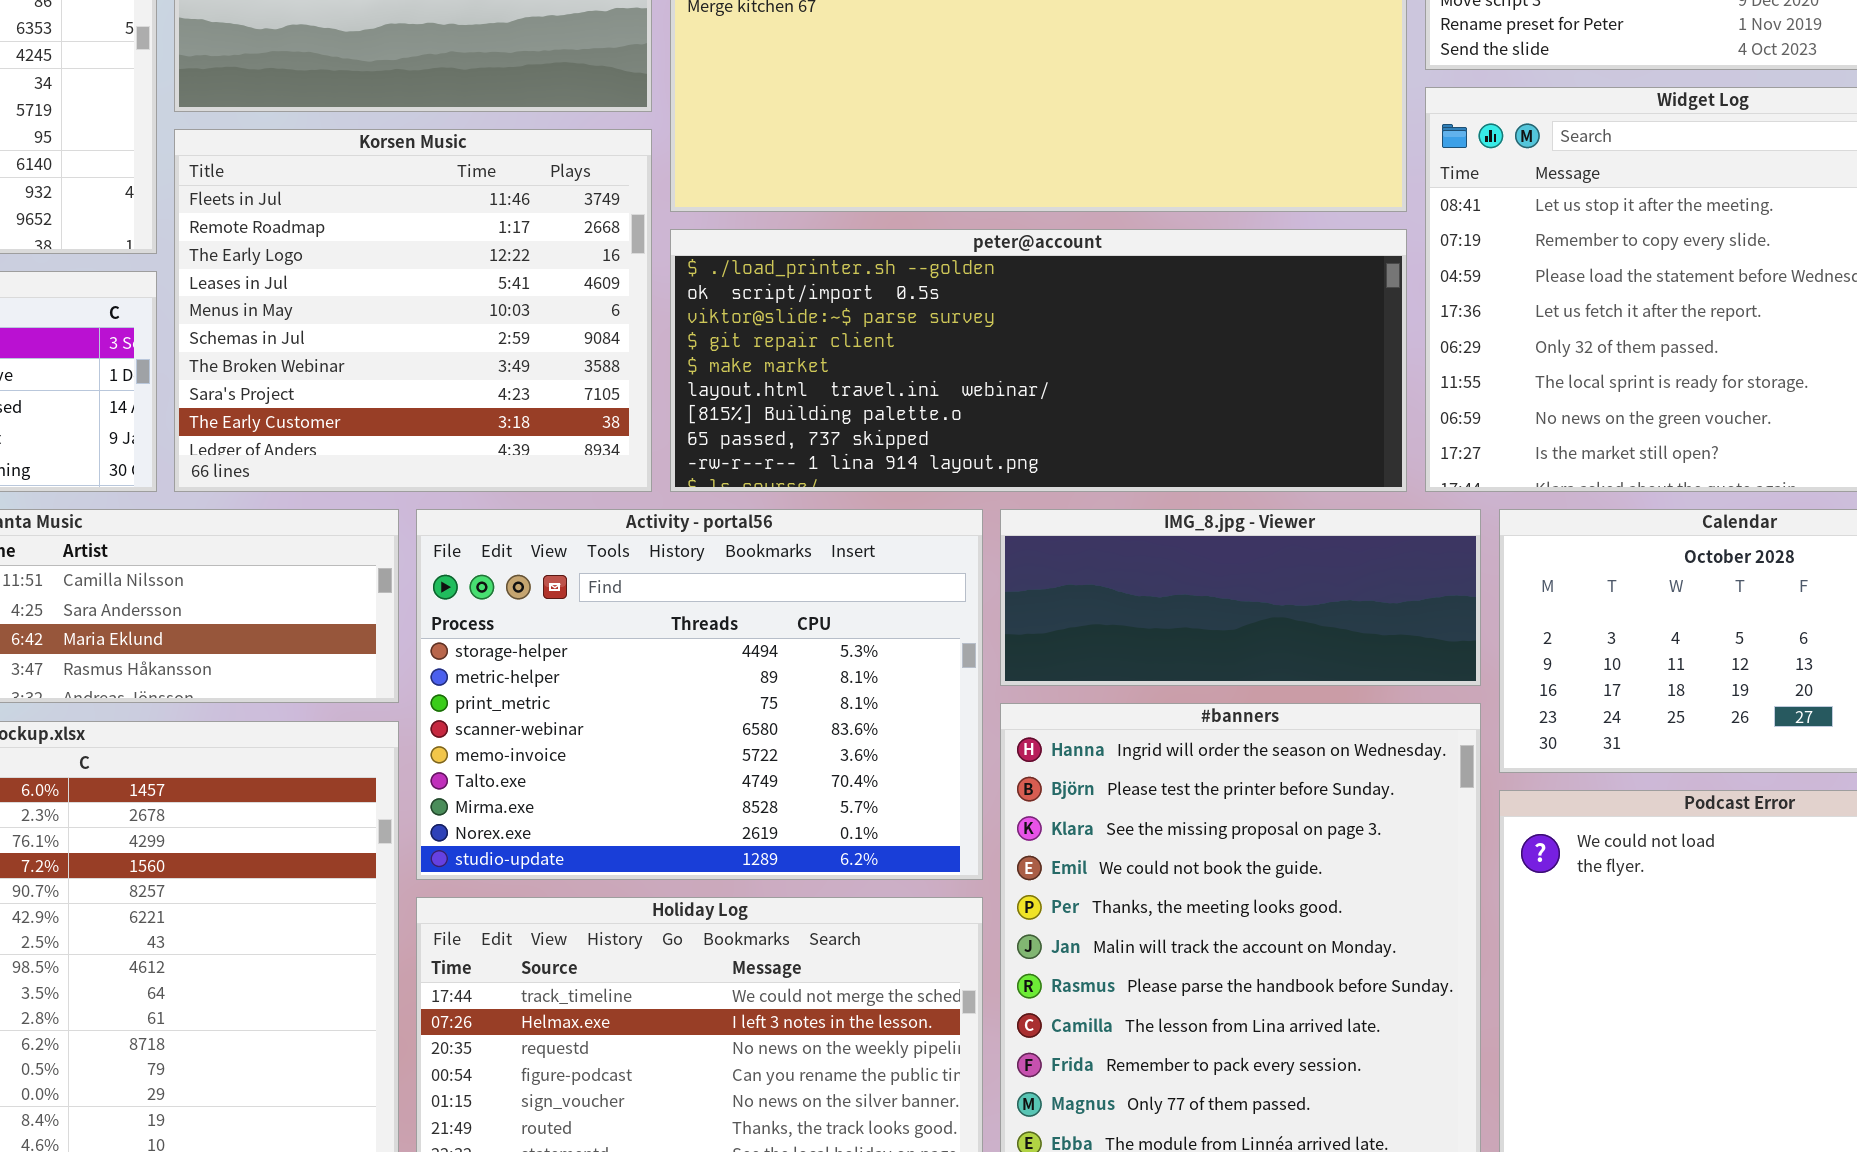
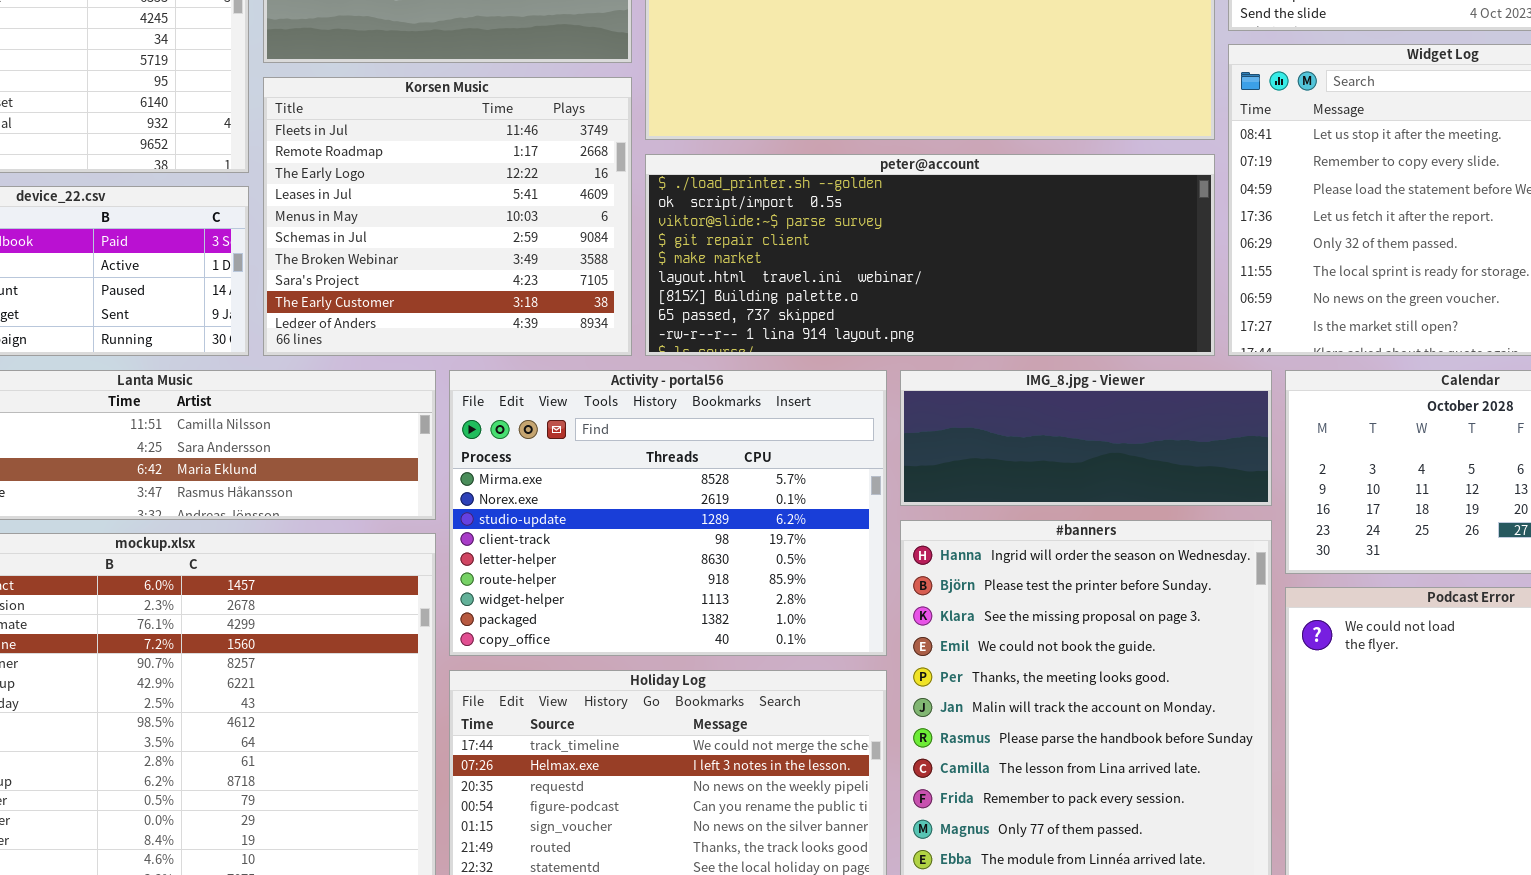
Activity - portal56: [416,509,983,880] -> [449,370,887,656], scrolled down 6 rows

